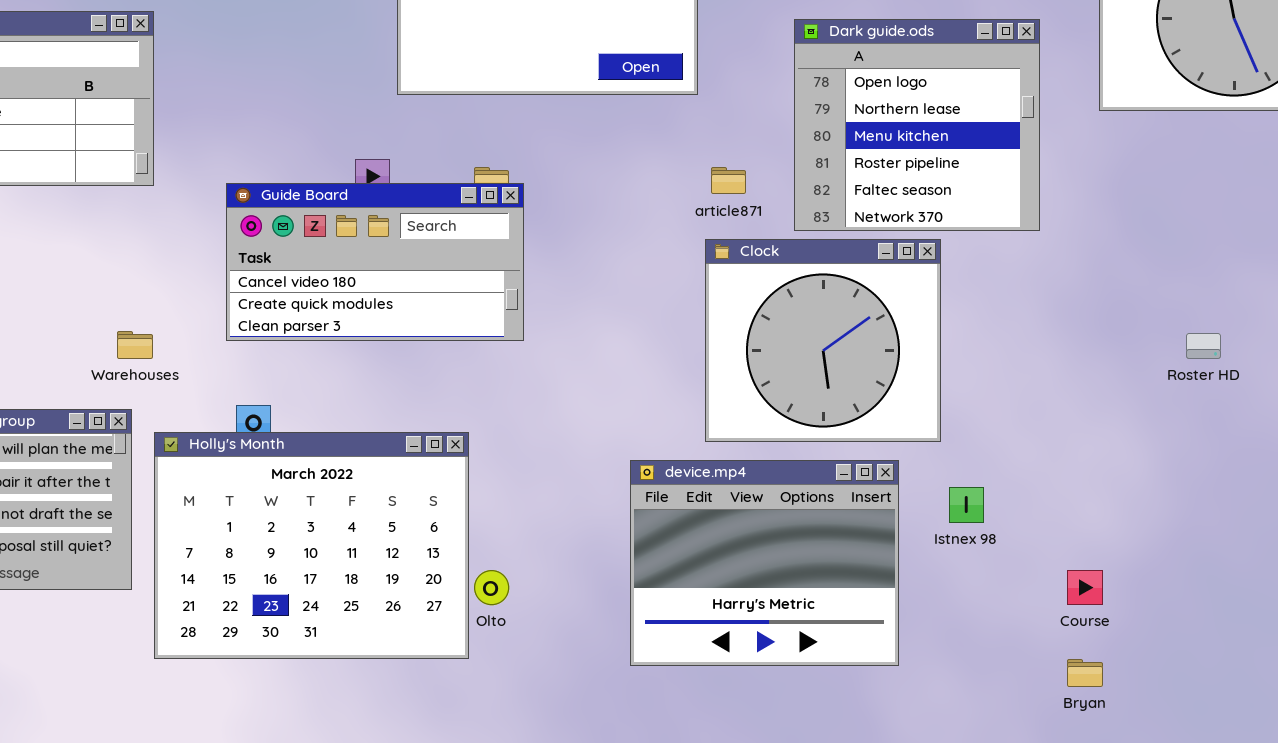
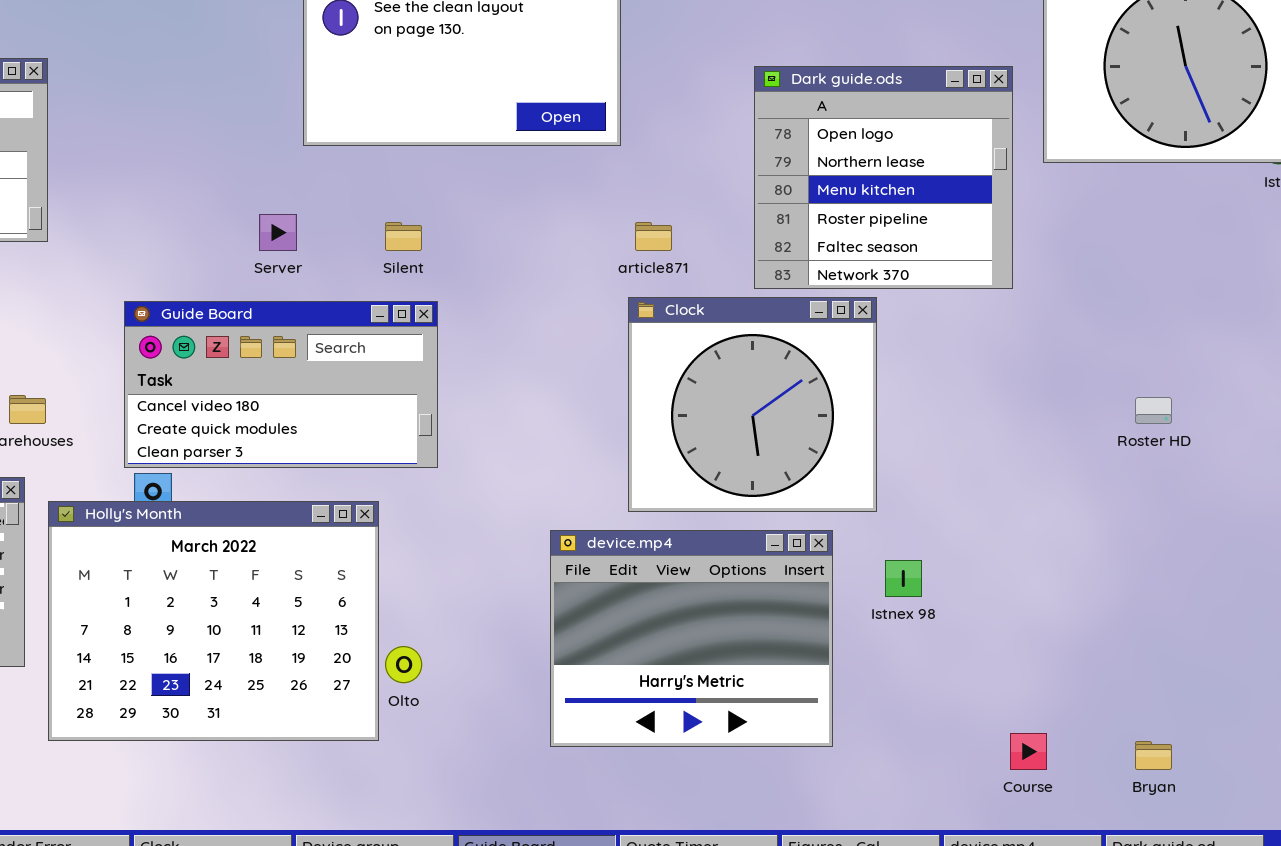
Dark guide.ods: [794,19,1040,231] -> [754,66,1013,289], moved
Guide Board: [226,183,524,341] -> [124,301,438,468], moved
Course: [1067,570,1103,605] -> [1010,733,1047,770], moved
Bryan: [1067,659,1103,687] -> [1135,741,1172,770], moved

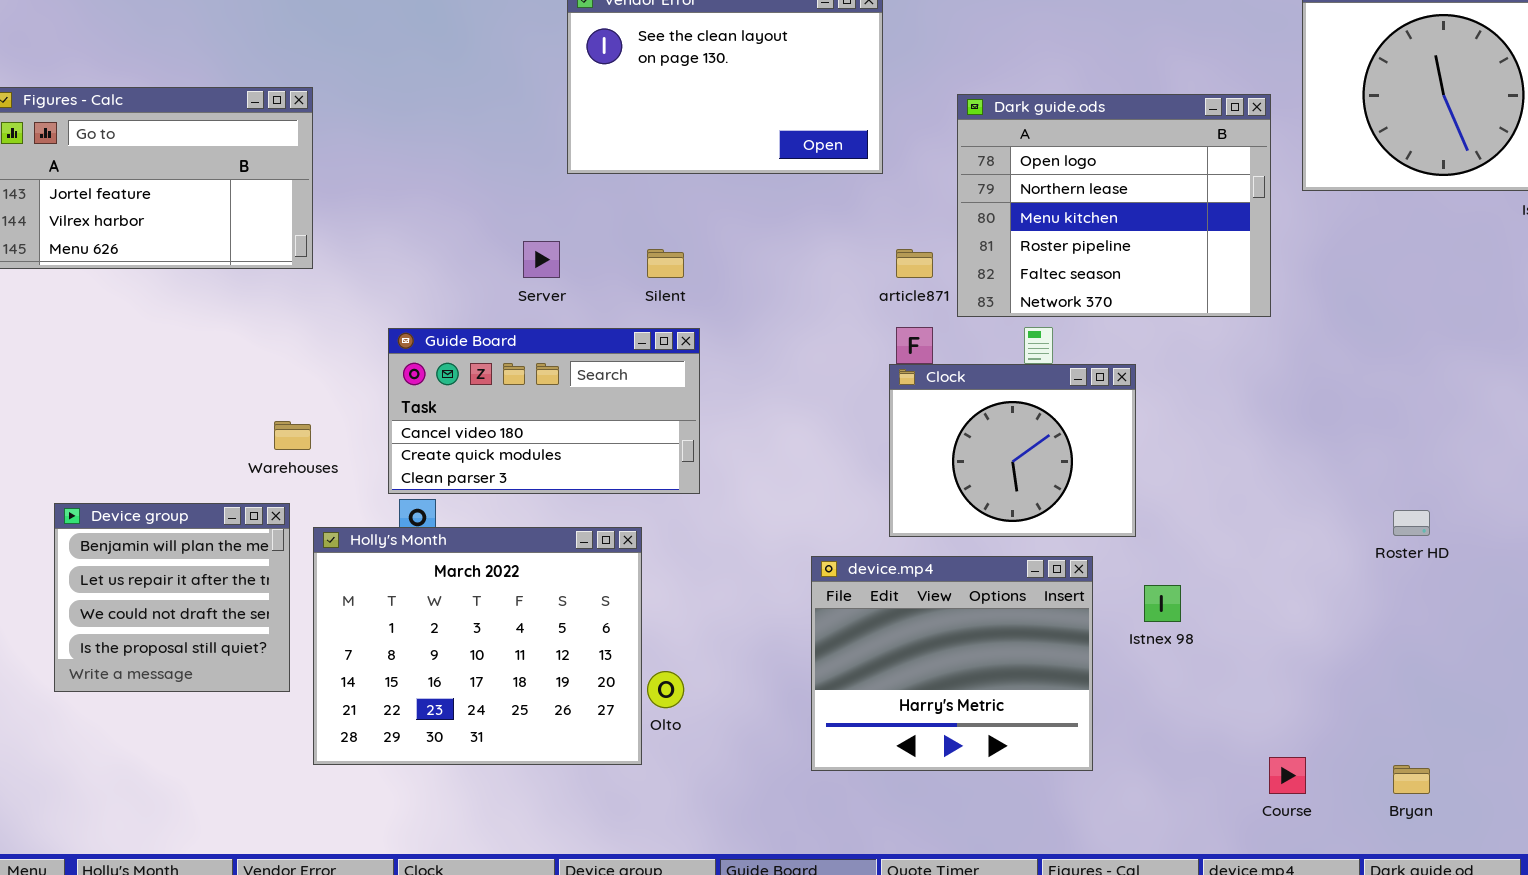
Dark guide.ods: [754,66,1013,289] -> [957,94,1271,317], resized
Clock: [628,297,877,512] -> [889,364,1136,537], resized
Roster HD: [1135,397,1172,424] -> [1393,510,1430,536], moved

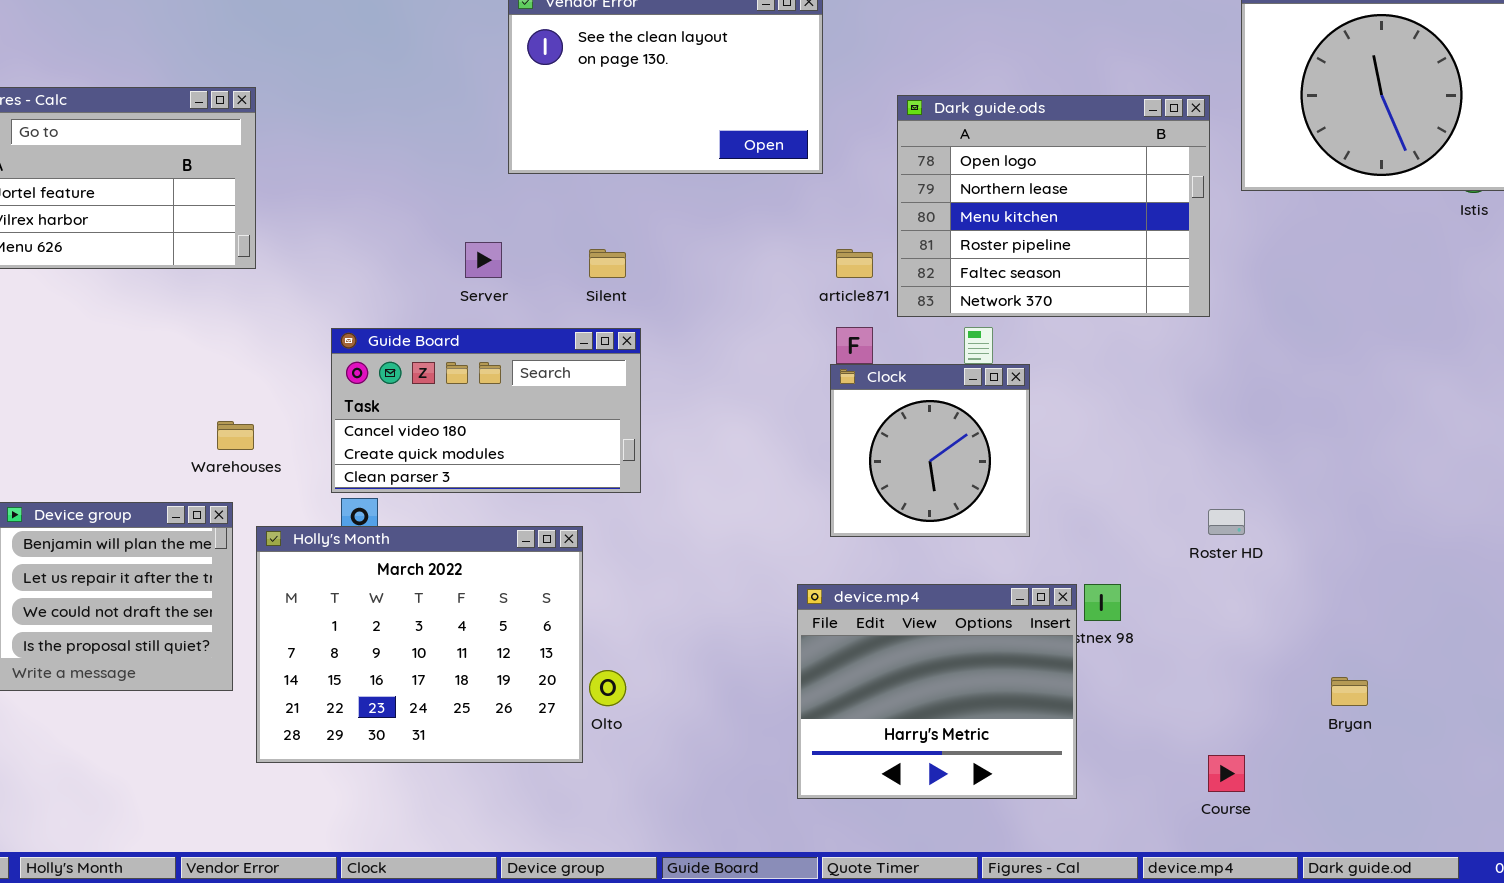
Clock: [889,364,1136,537] -> [830,364,1030,537], resized
Roster HD: [1393,510,1430,536] -> [1208,509,1245,535], moved
device.mp4: [811,556,1093,771] -> [797,584,1077,799], moved
Bryan: [1393,765,1430,794] -> [1331,677,1368,706], moved

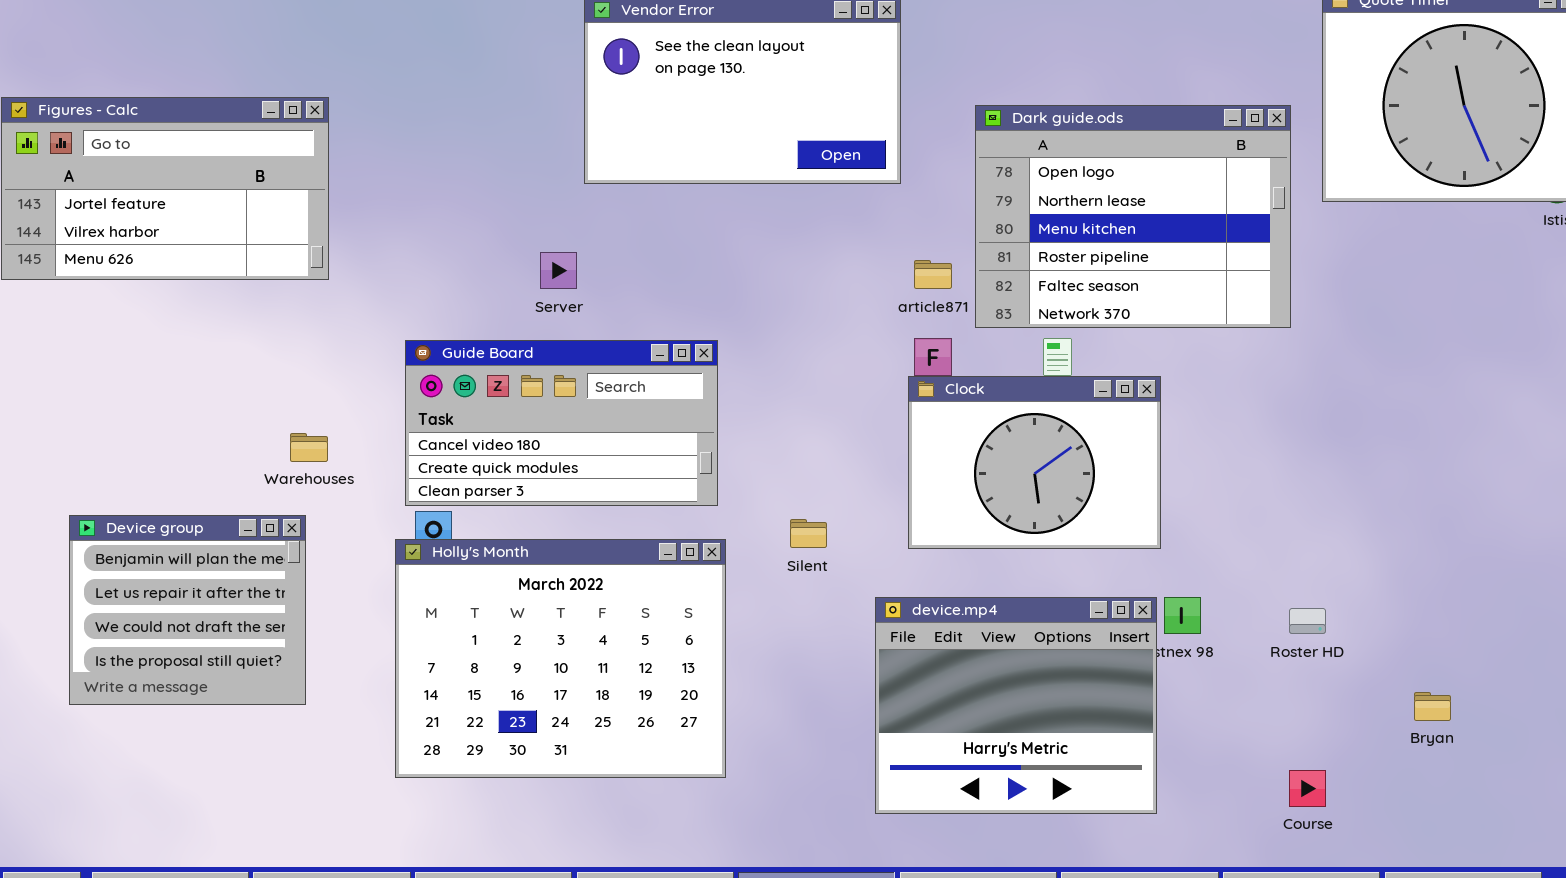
Silent: [589,249,626,278] -> [790,519,827,548], moved
Clock: [830,364,1030,537] -> [908,376,1161,549], resized
Roster HD: [1208,509,1245,535] -> [1289,608,1326,634], moved
Holly's Month: [256,526,583,763] -> [395,539,726,778], moved

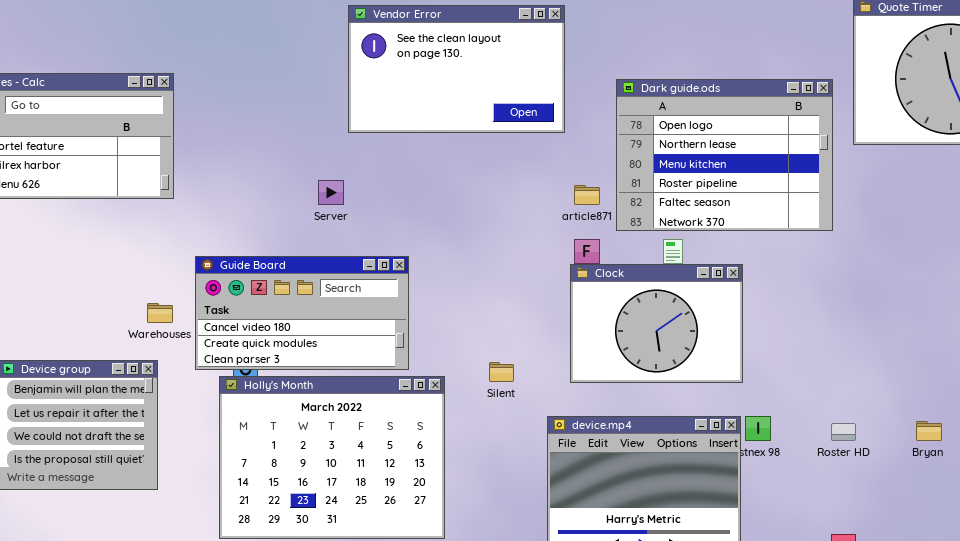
Guide Board: [405,340,718,506] -> [195,256,409,370], moved
Bryan: [1414,692,1451,721] -> [916,421,942,441], moved

